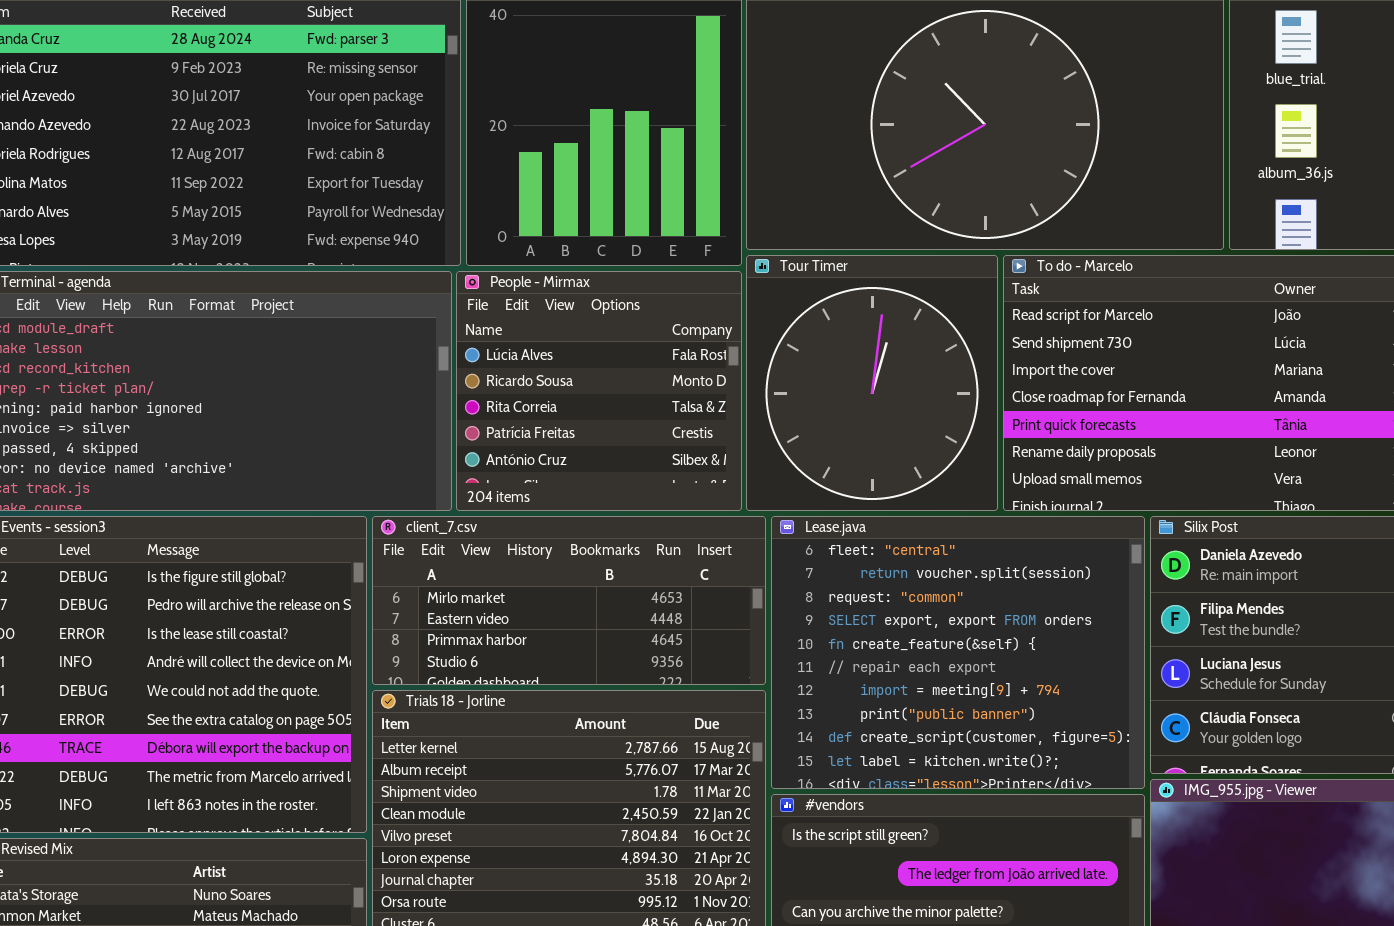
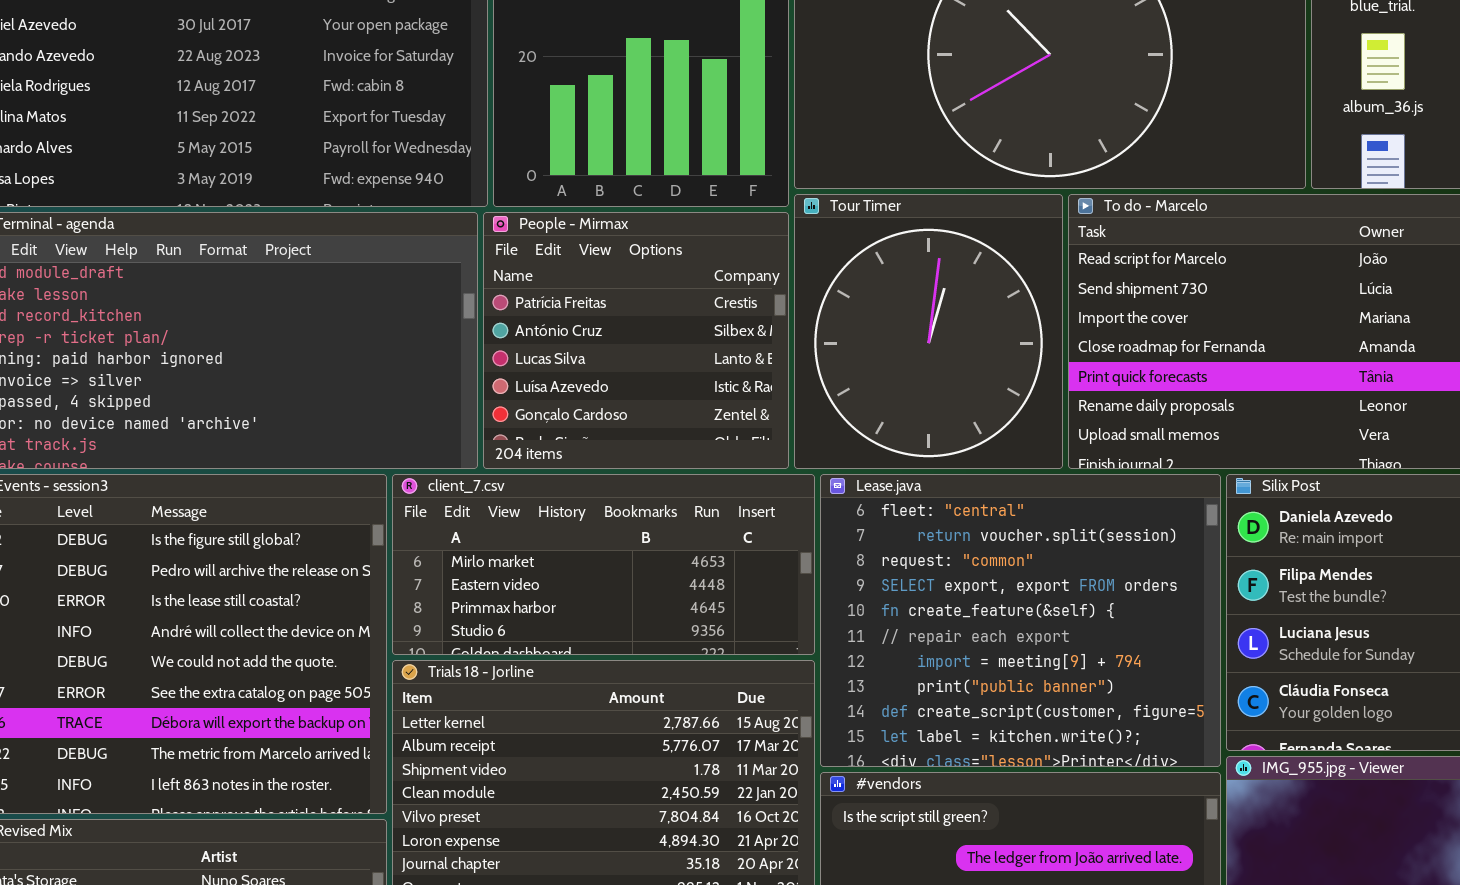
People - Mirmax: [456,271,742,511] -> [483,212,789,469], scrolled down 3 rows

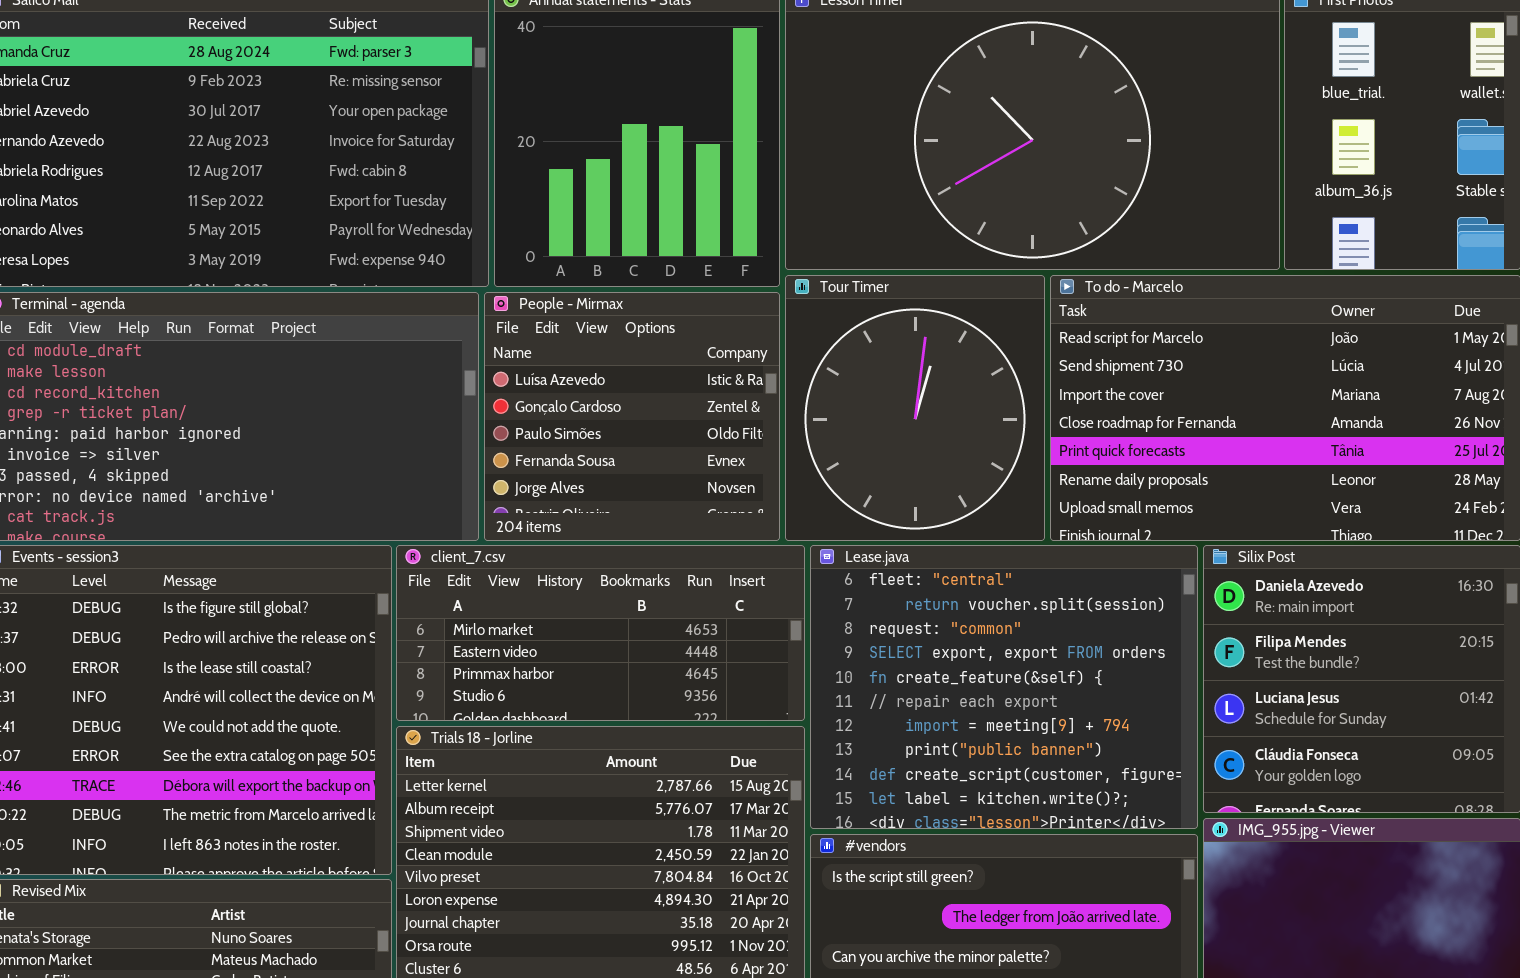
People - Mirmax: [483,212,789,469] -> [484,292,780,541], scrolled down 3 rows

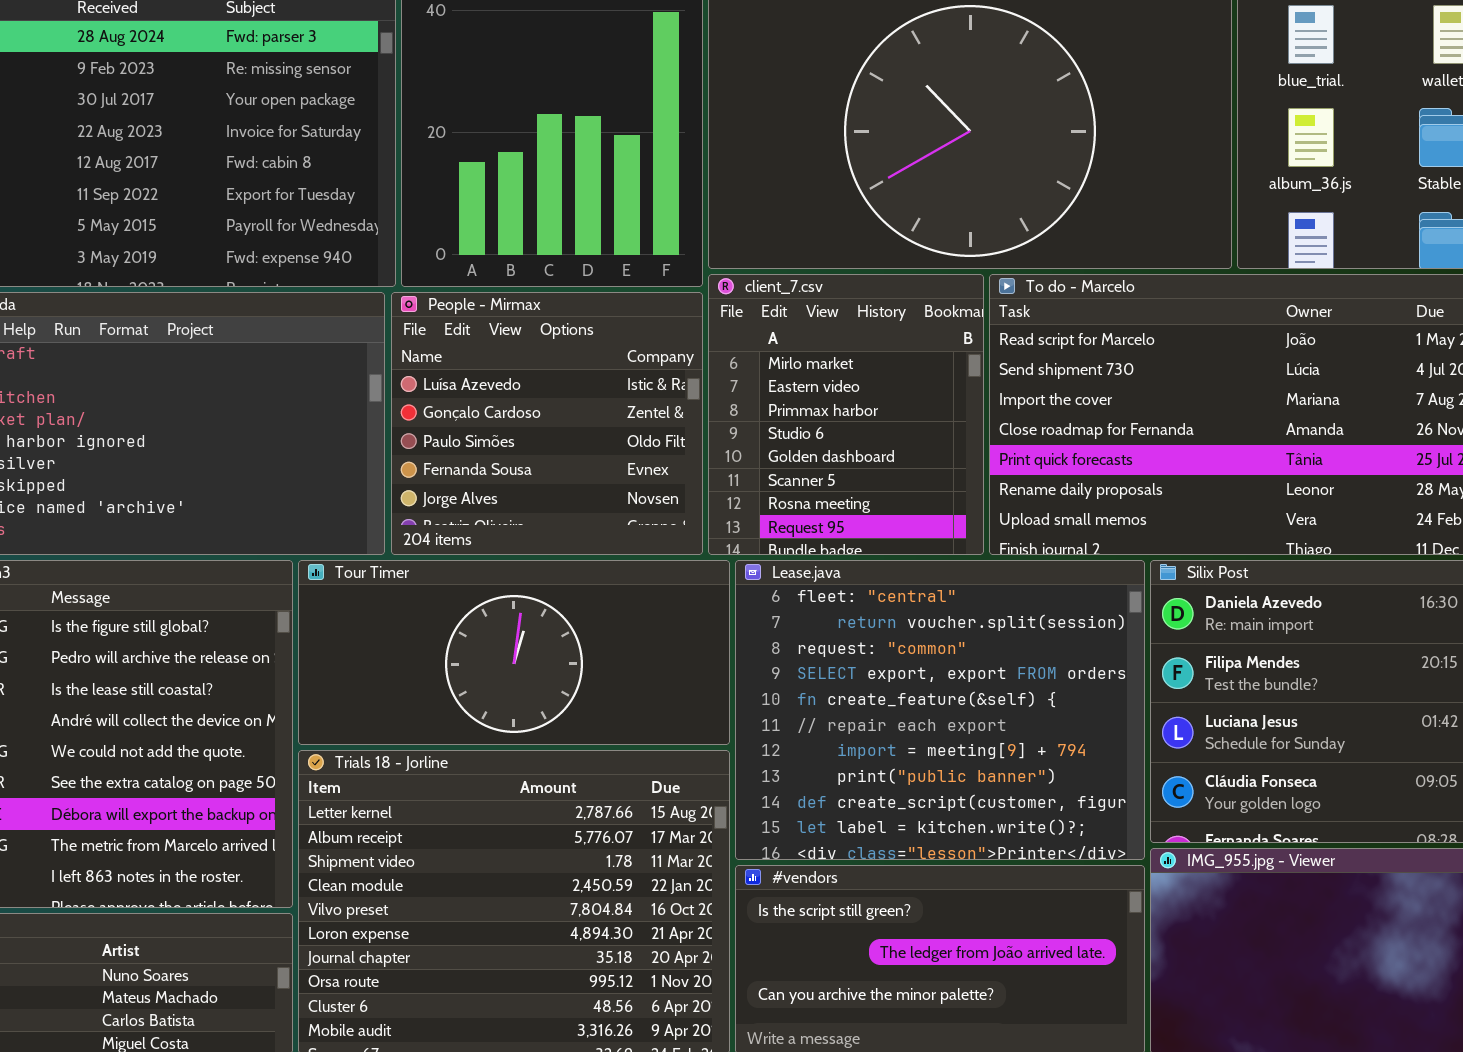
Tour Timer: [785,275,1045,541] -> [298,560,730,745], moved, resized
client_7.csv: [396,545,805,721] -> [708,274,984,555], moved, resized

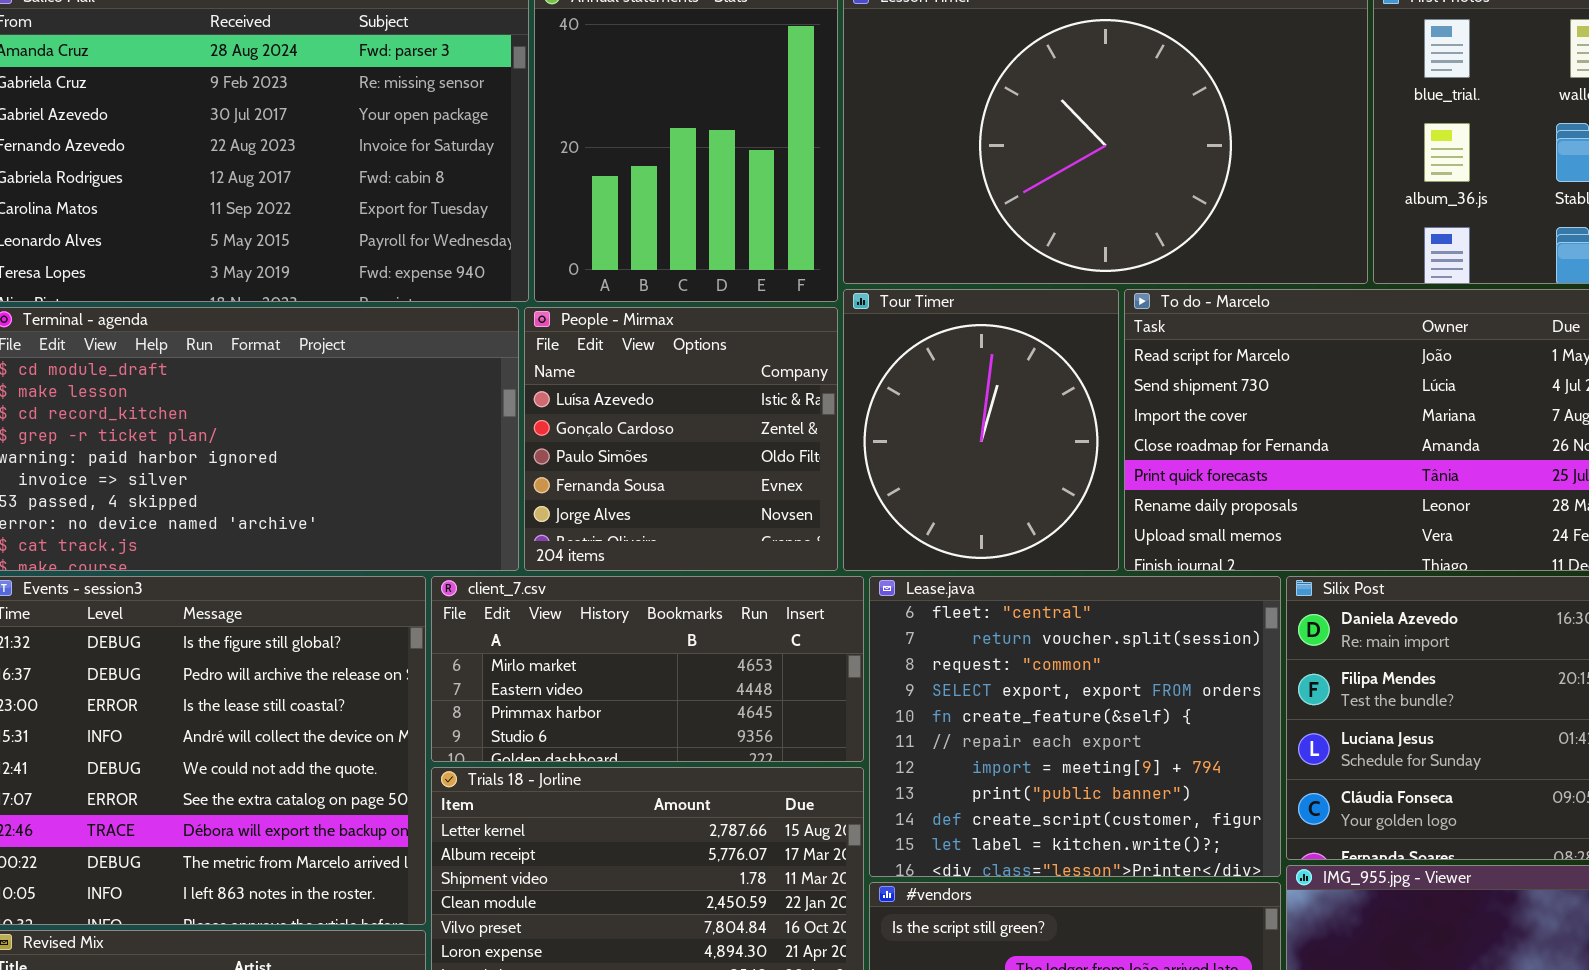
client_7.csv: [708,274,984,555] -> [431,576,864,762], moved, resized
Tour Timer: [298,560,730,745] -> [843,289,1119,571], moved, resized

